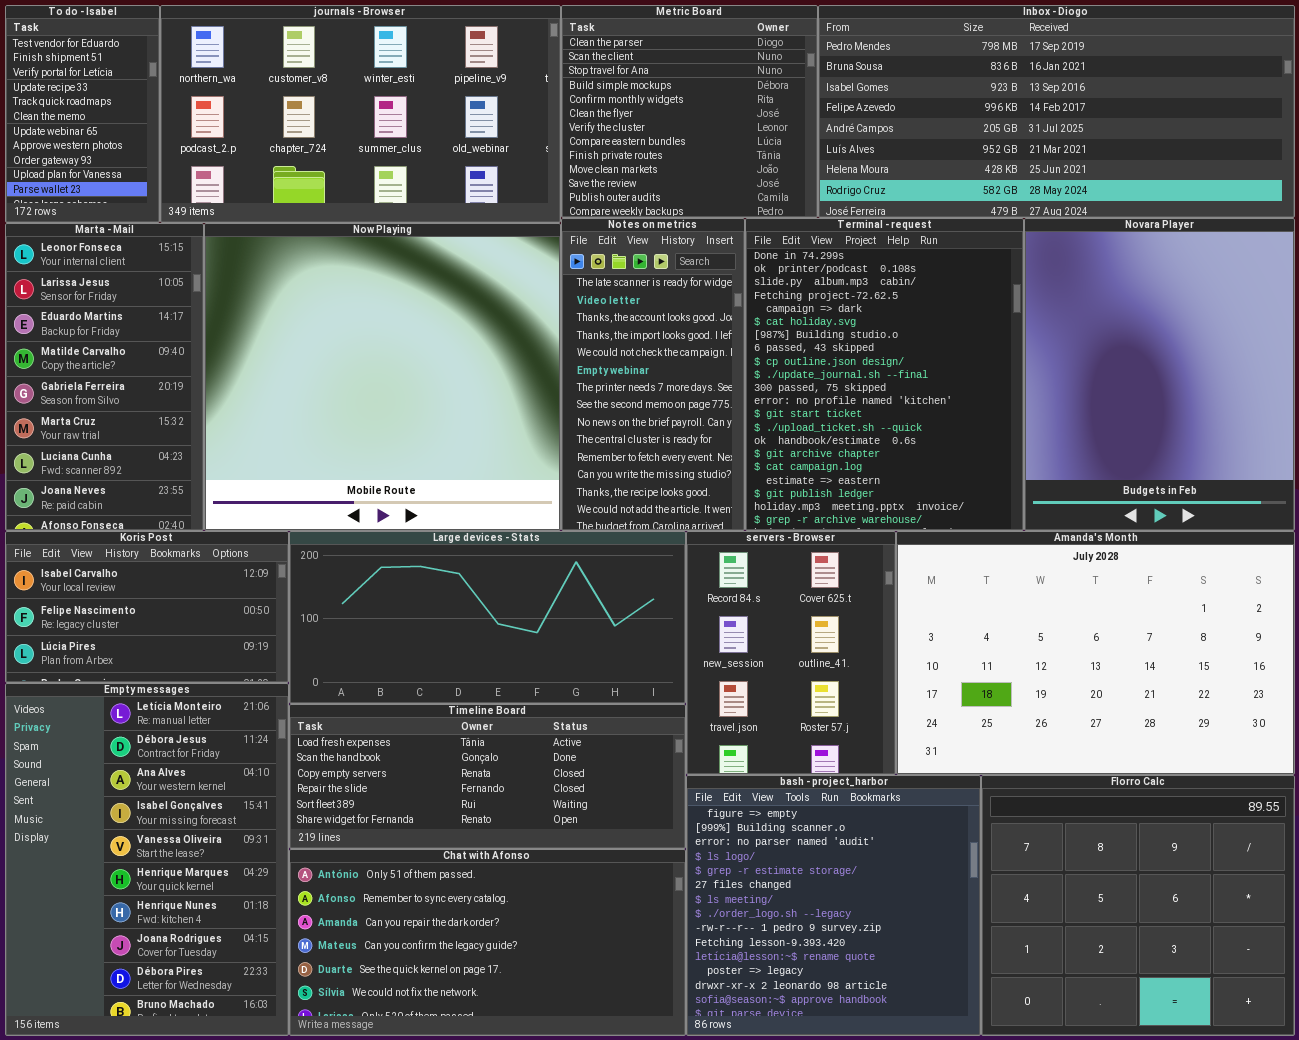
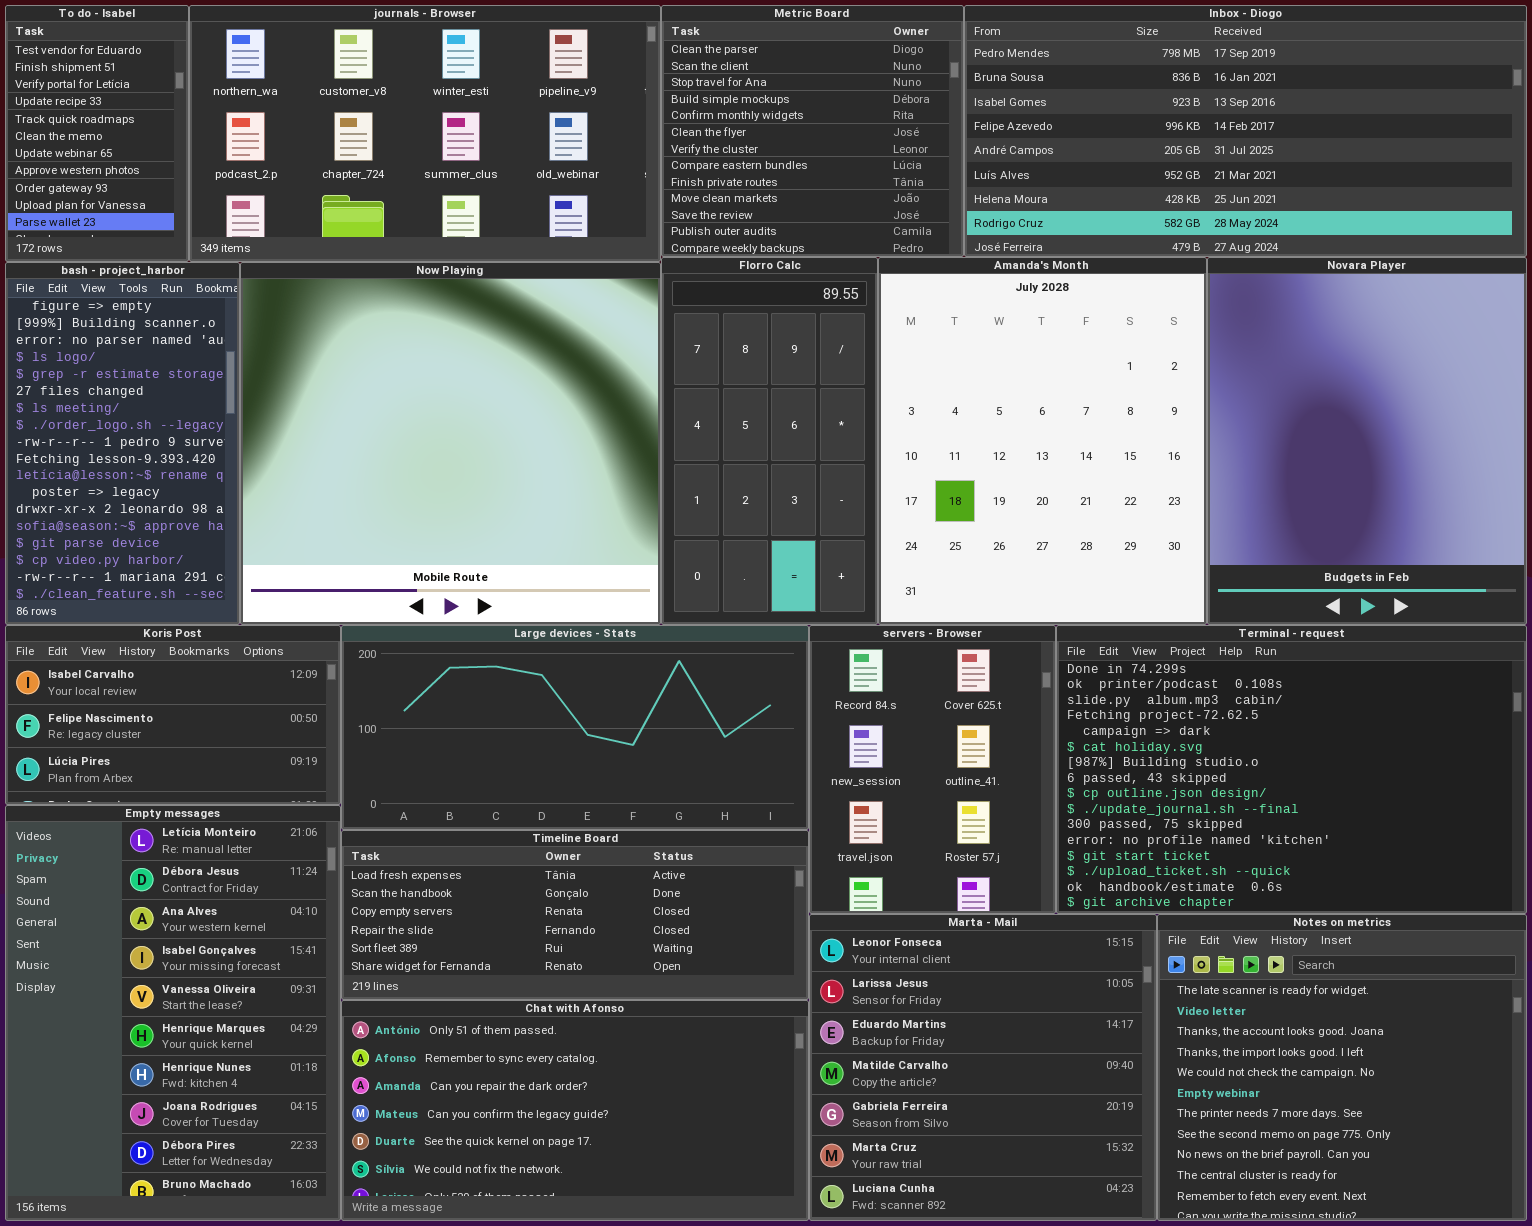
Notes on metrics: [561,218,745,531] -> [1157,914,1527,1221], moved, resized
Terminal - request: [745,218,1024,531] -> [1056,625,1527,914], moved, resized
Marta - Mail: [5,223,204,531] -> [809,914,1157,1221], moved, resized
Amanda's Month: [896,531,1295,775] -> [878,257,1207,625], moved, resized
bash - project_harbor: [686,775,981,1036] -> [5,262,240,625], moved, resized
Florro Calc: [981,775,1295,1036] -> [661,257,878,625], moved, resized

